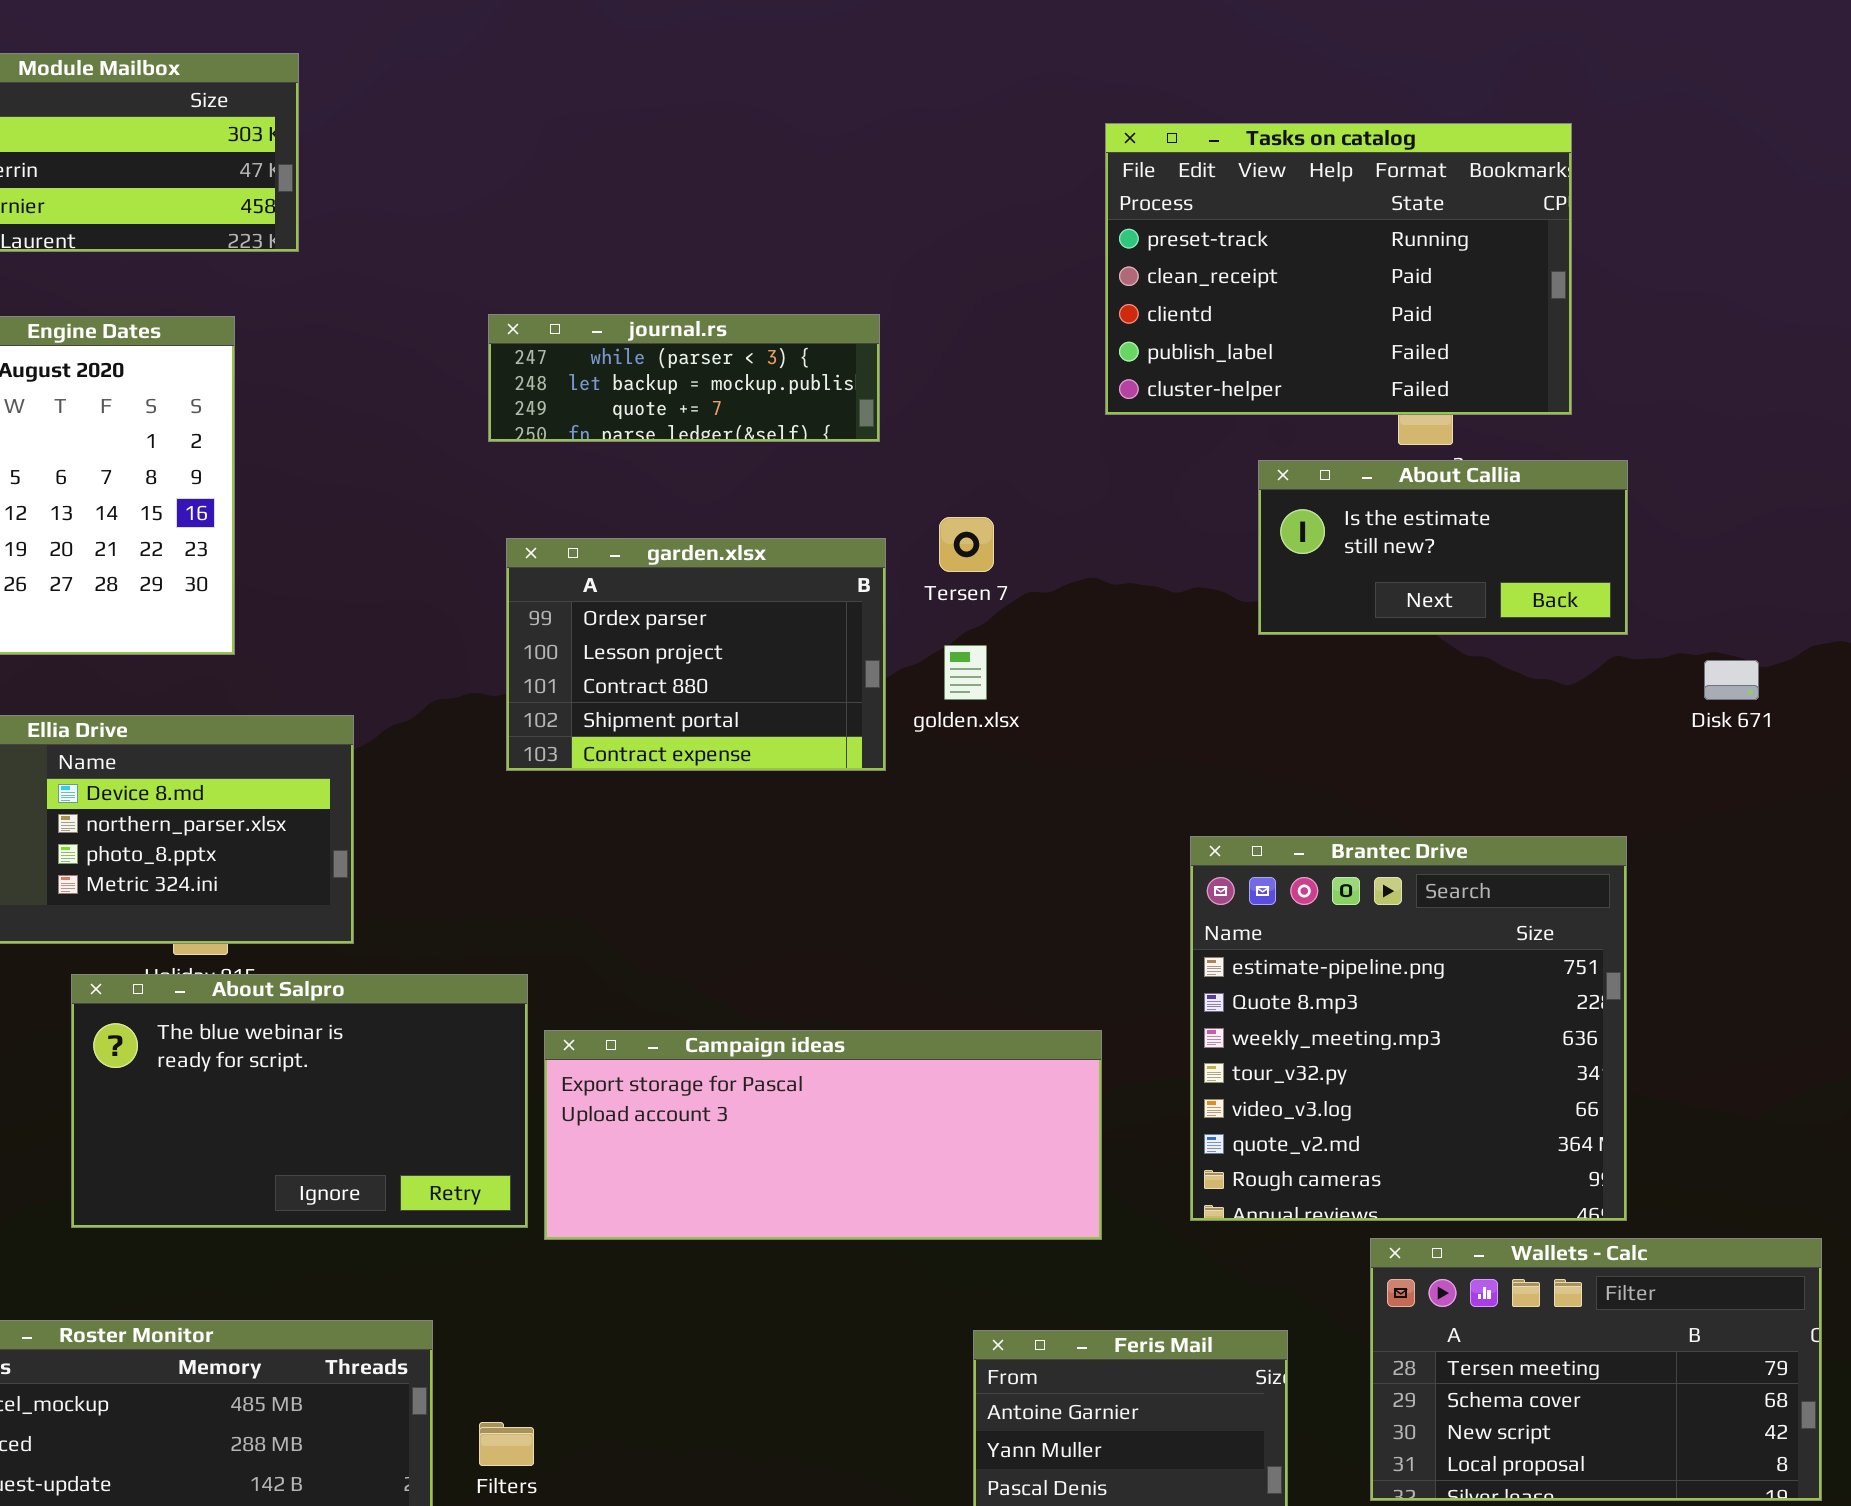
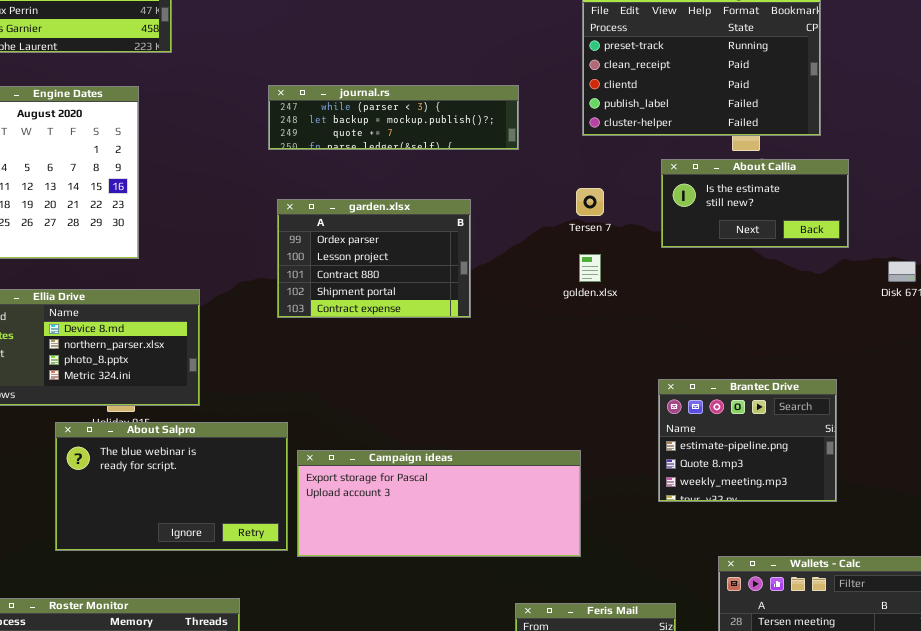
journal.rs: [488,314,880,442] -> [268,85,519,150], resized
Tersen 7: [939,517,994,572] -> [576,188,604,216], moved
golden.xlsx: [944,645,987,700] -> [579,254,601,282], moved
Brantec Drive: [1190,836,1627,1221] -> [658,379,837,502], moved, resized

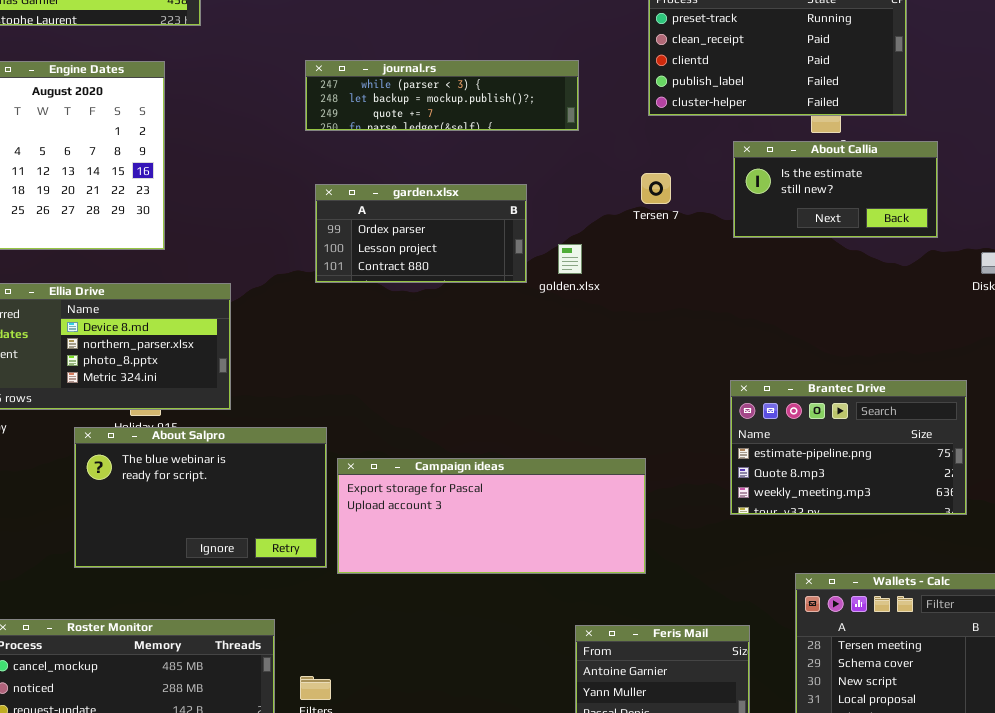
garden.xlsx: [277,199,471,318] -> [315,184,527,283], resized
golden.xlsx: [579,254,601,282] -> [558,244,582,274], moved
Brantec Drive: [658,379,837,502] -> [730,380,967,515], resized

